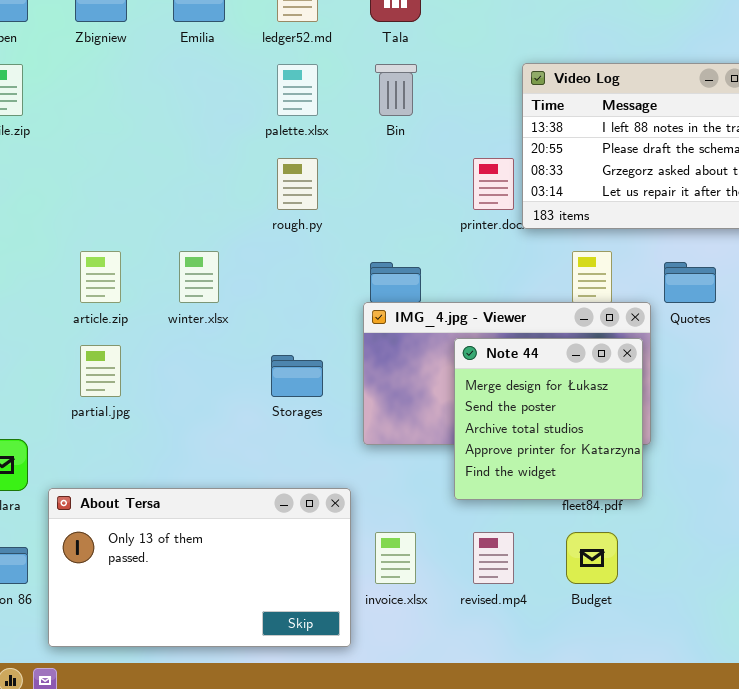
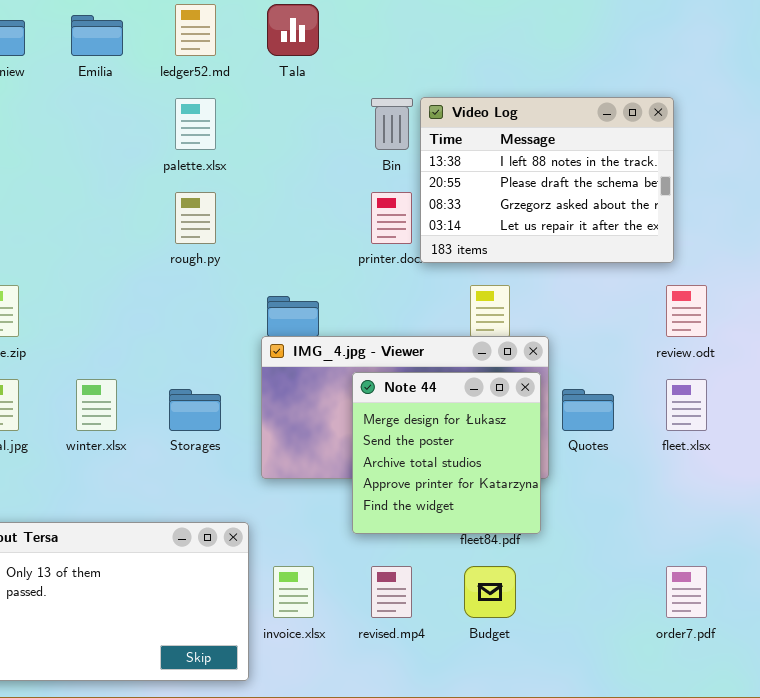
Bin: [375,64,417,116] -> [371,98,413,150], moved
winter.xlsx: [179,251,219,303] -> [76,379,117,431], moved
Quotes: [664,262,716,303] -> [562,389,614,431], moved

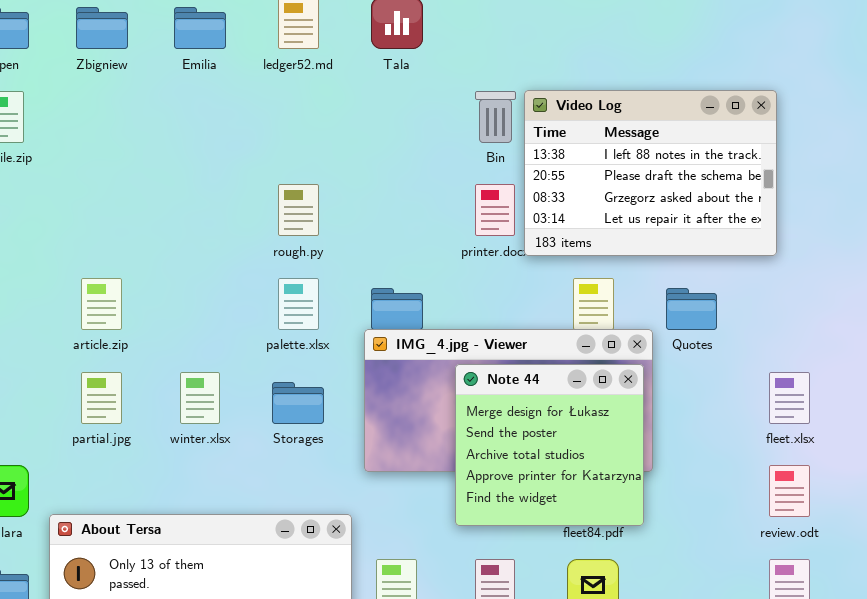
palette.xlsx: [175,98,216,150] -> [278,278,319,330], moved
review.odt: [666,285,707,337] -> [769,465,810,517], moved
Quotes: [562,389,614,431] -> [666,288,717,330], moved

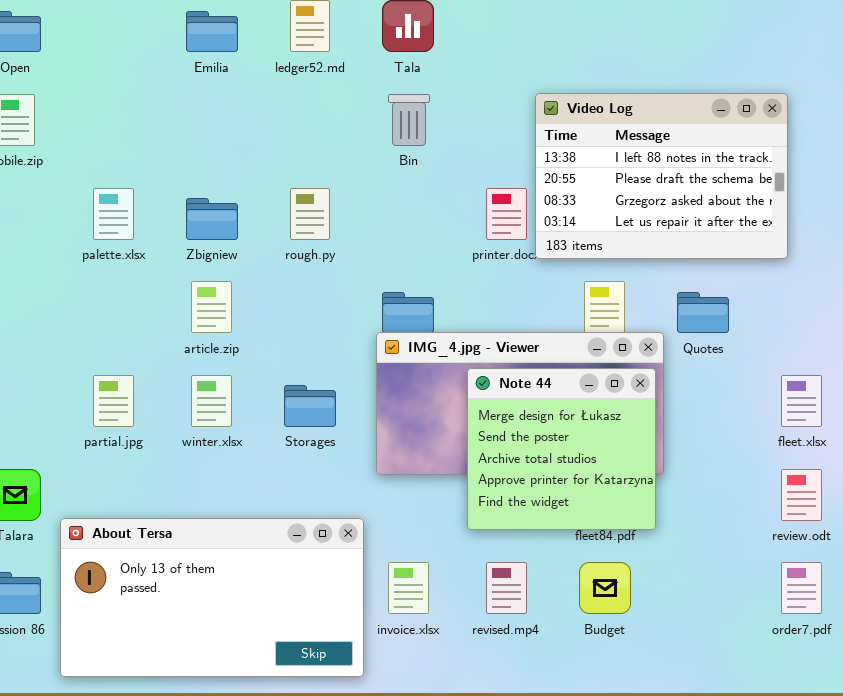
Zbigniew: [76,7,128,49] -> [186,198,238,240], moved
Bin: [475,91,516,143] -> [388,94,430,146], moved
article.zip: [81,278,122,330] -> [191,281,232,333], moved
palette.xlsx: [278,278,319,330] -> [93,188,134,240], moved

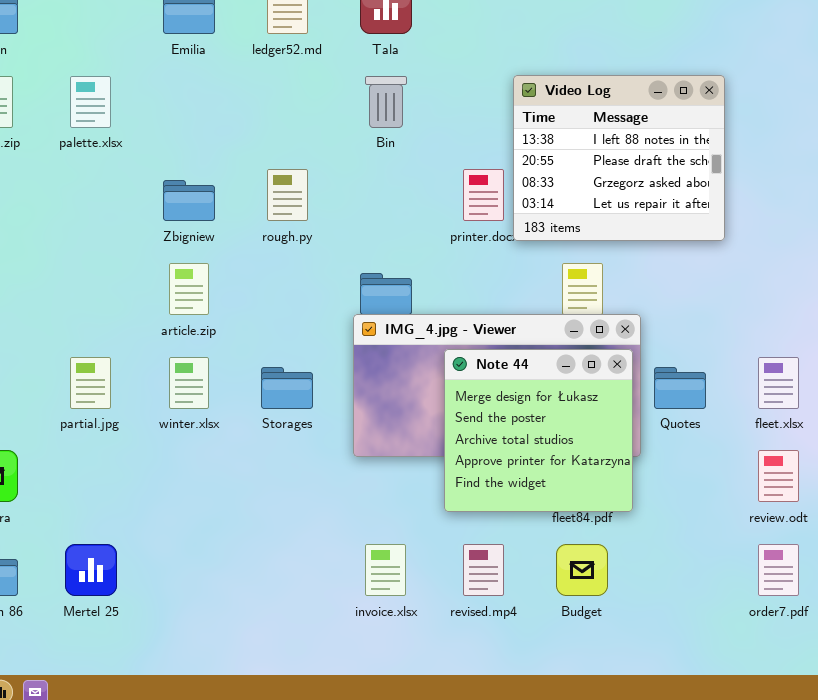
Video Log: [535,93,788,259] -> [513,75,725,241], resized
palette.xlsx: [93,188,134,240] -> [70,76,111,128], moved
Quotes: [677,292,729,333] -> [654,367,706,409], moved
About Tersa: [60,518,364,677] -> none, closed

